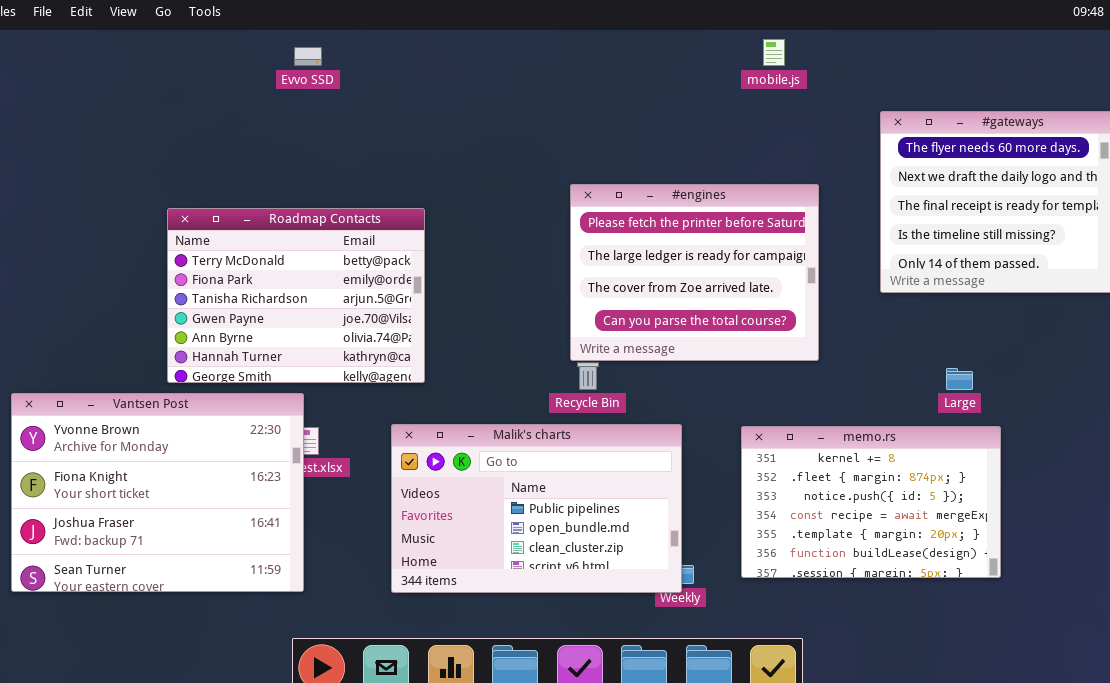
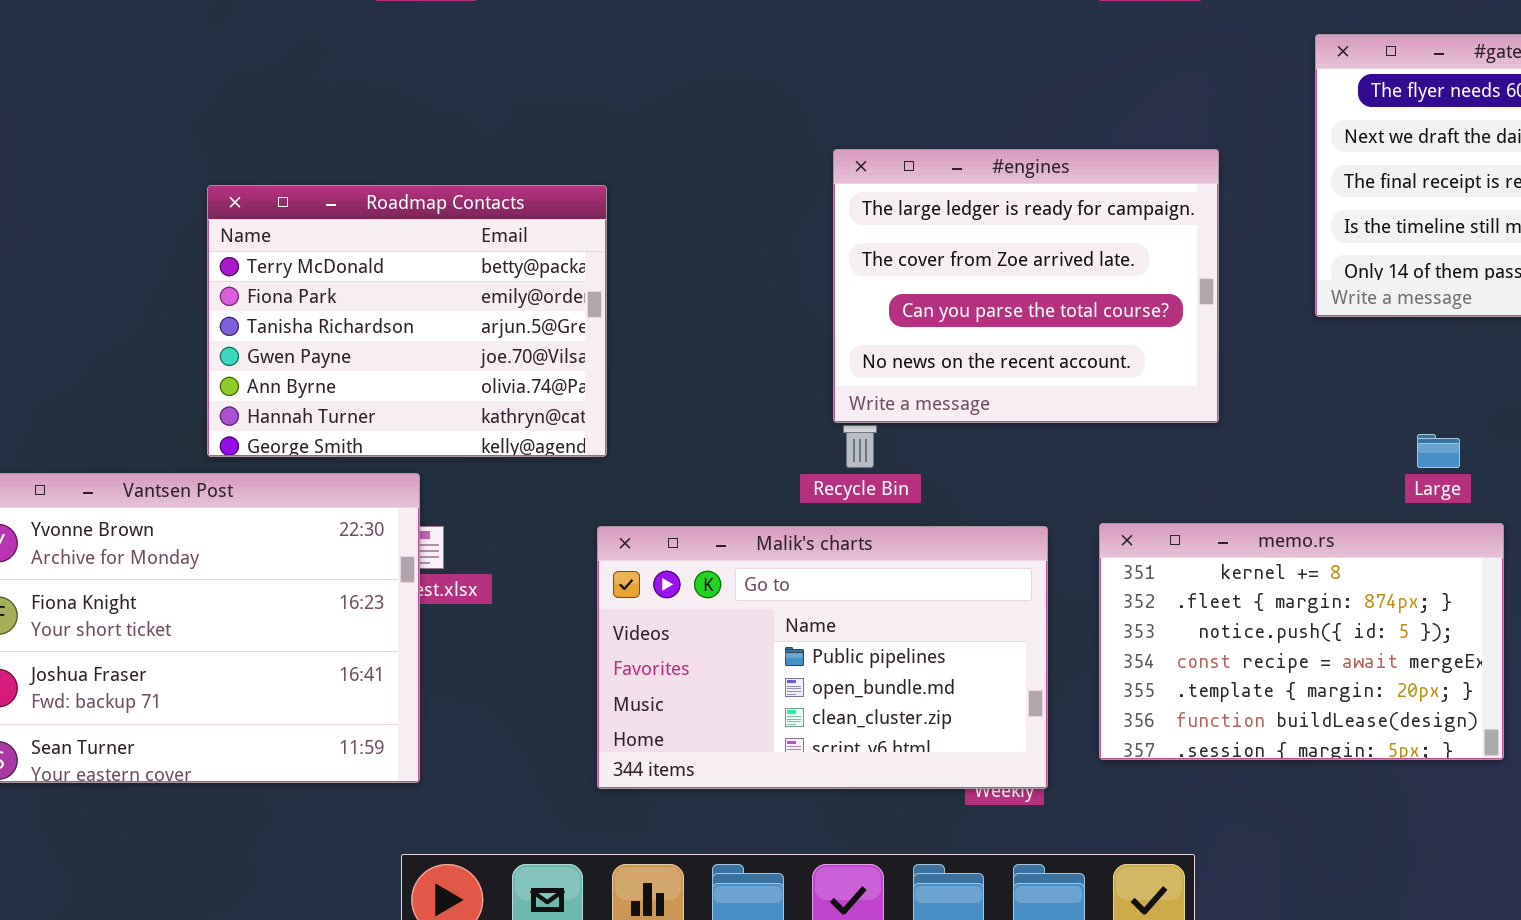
#engines: [570,184,819,361] -> [833,149,1219,423], scrolled down 1 row
Malik's charts: [391,424,682,593] -> [597,526,1048,789], moved

